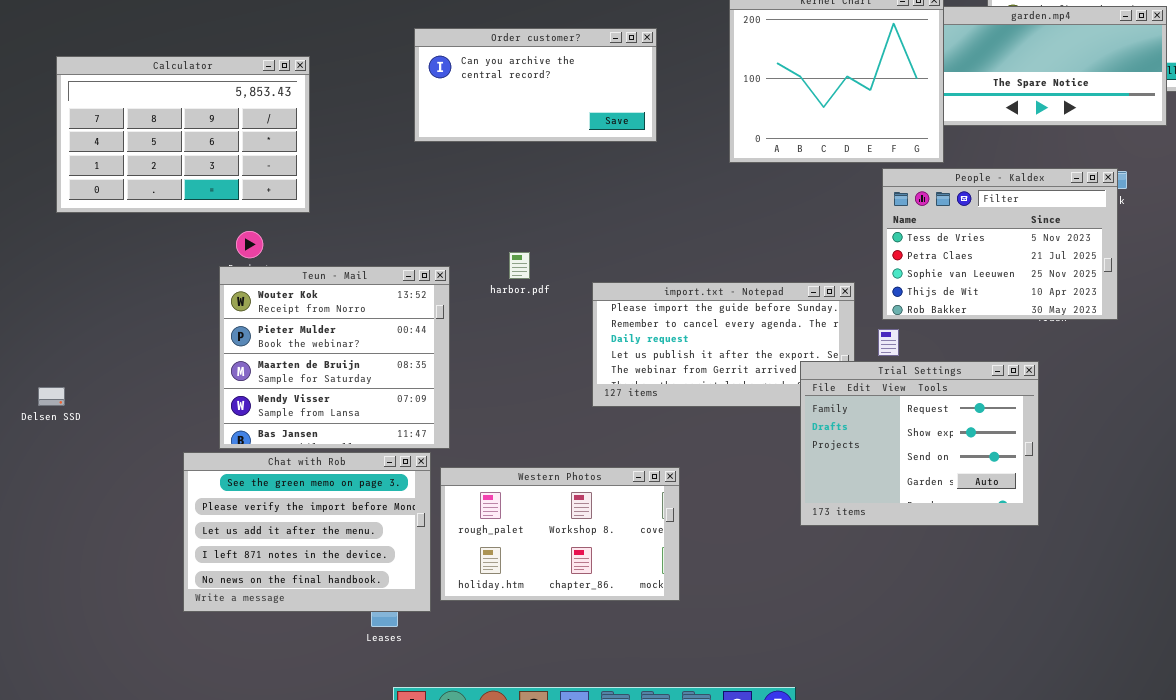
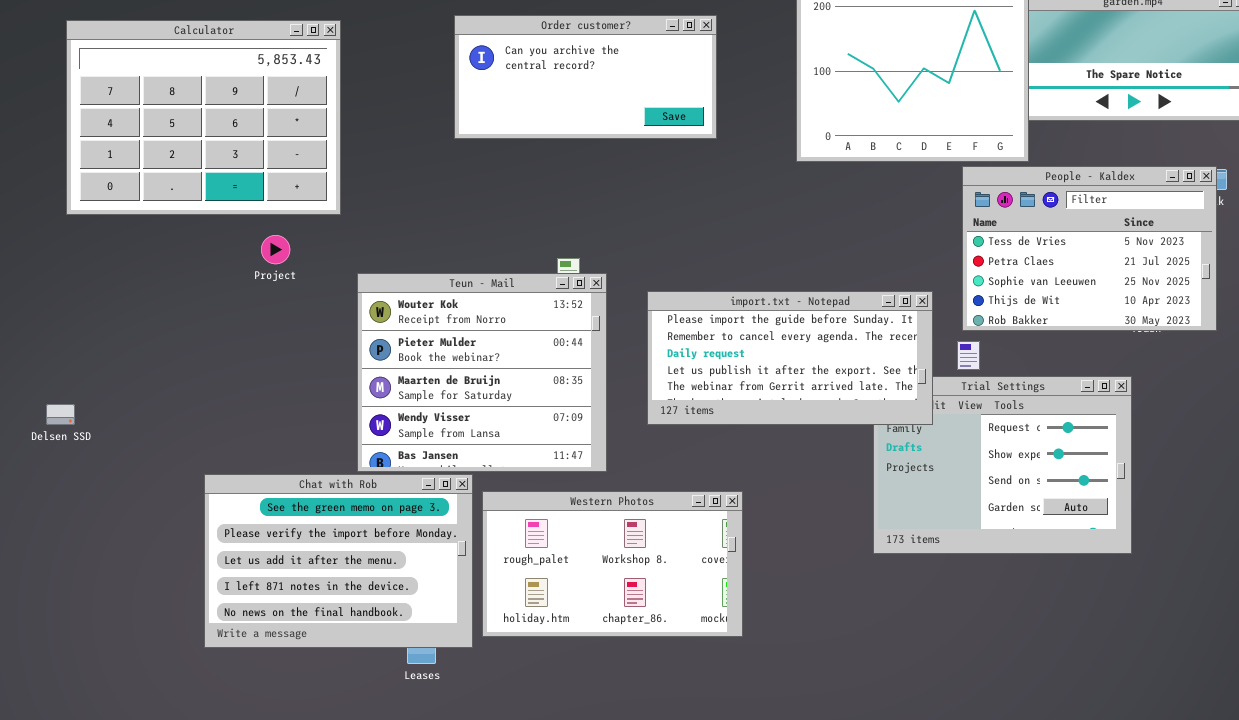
Calculator: [56,56,310,213] -> [66,20,341,215], resized
Teun - Mail: [219,266,450,449] -> [357,273,607,472], moved
import.txt - Notepad: [592,282,855,407] -> [647,291,933,425], raised

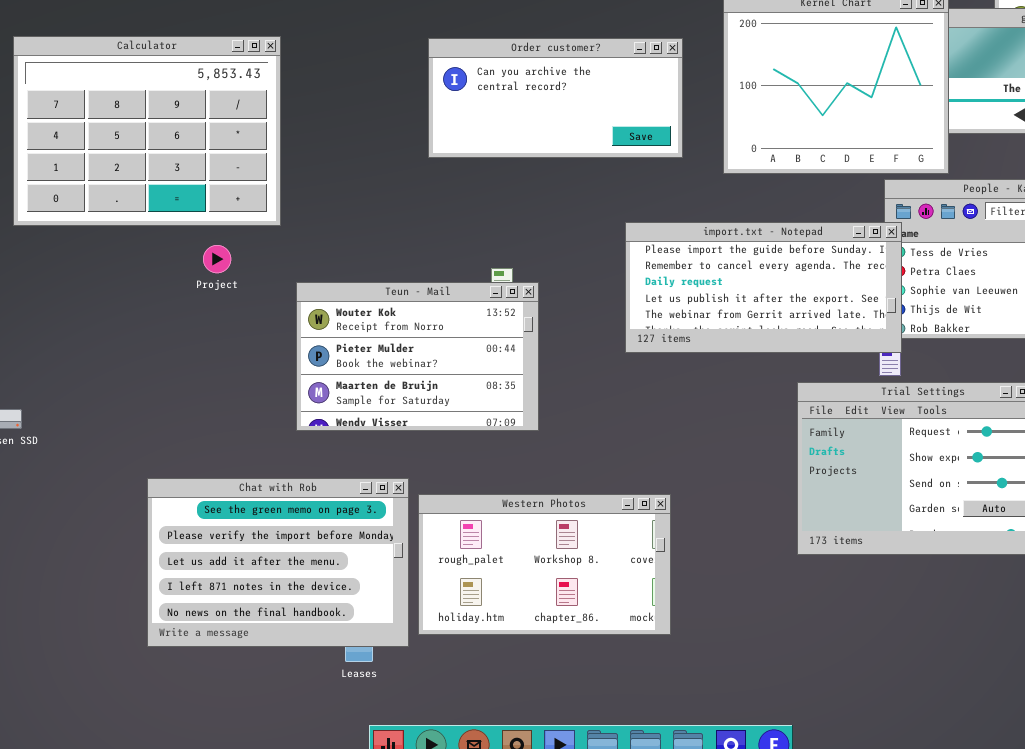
Order customer?: [454,15,717,139] -> [428,38,683,158], moved
Teun - Mail: [357,273,607,472] -> [296,282,539,431], resized
import.txt - Notepad: [647,291,933,425] -> [625,222,902,353], moved

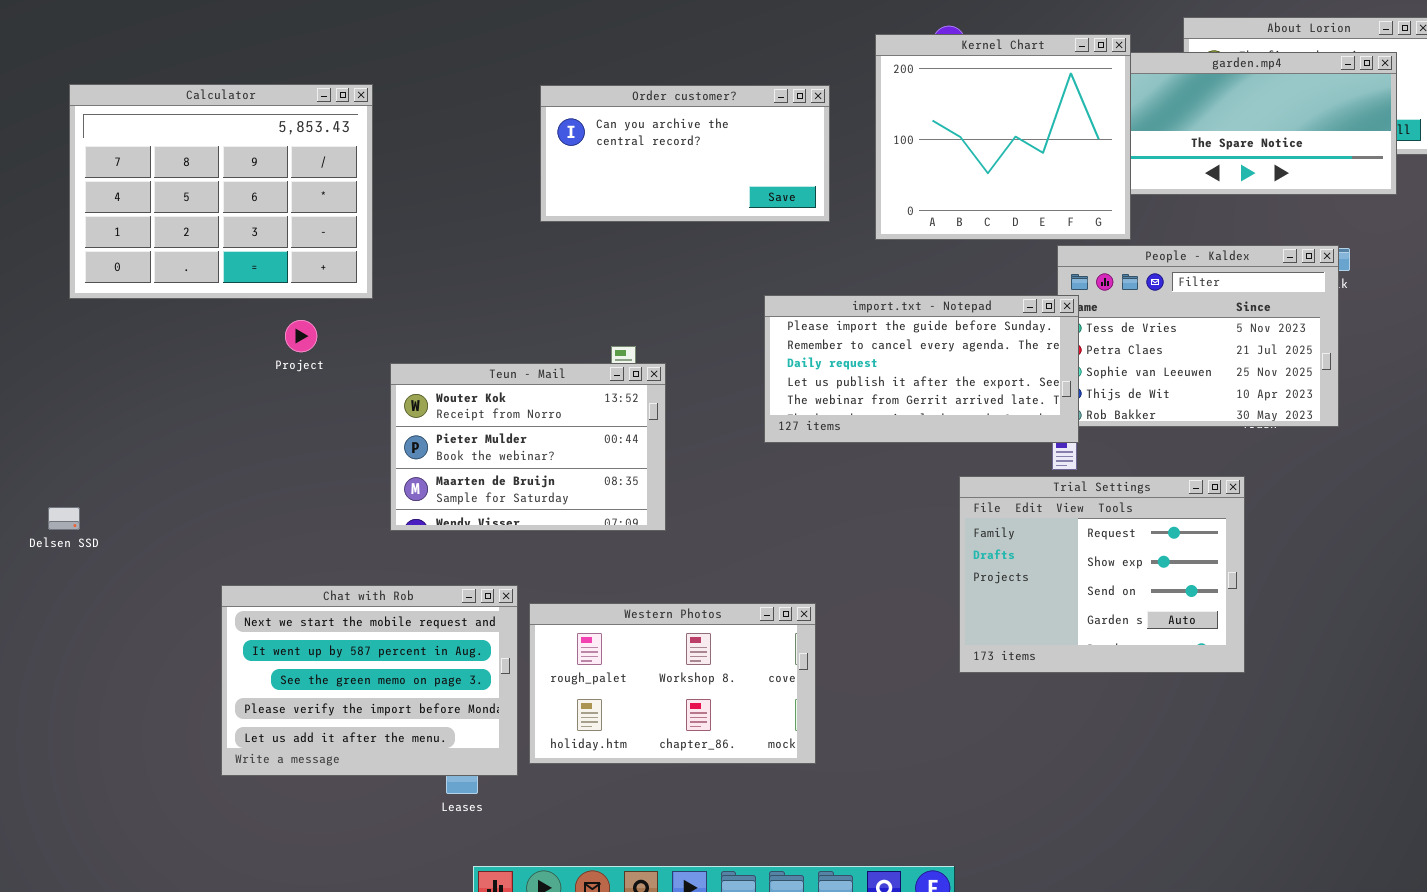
Chat with Rob: [147,478,409,647] -> [221,585,518,776], scrolled up 2 rows

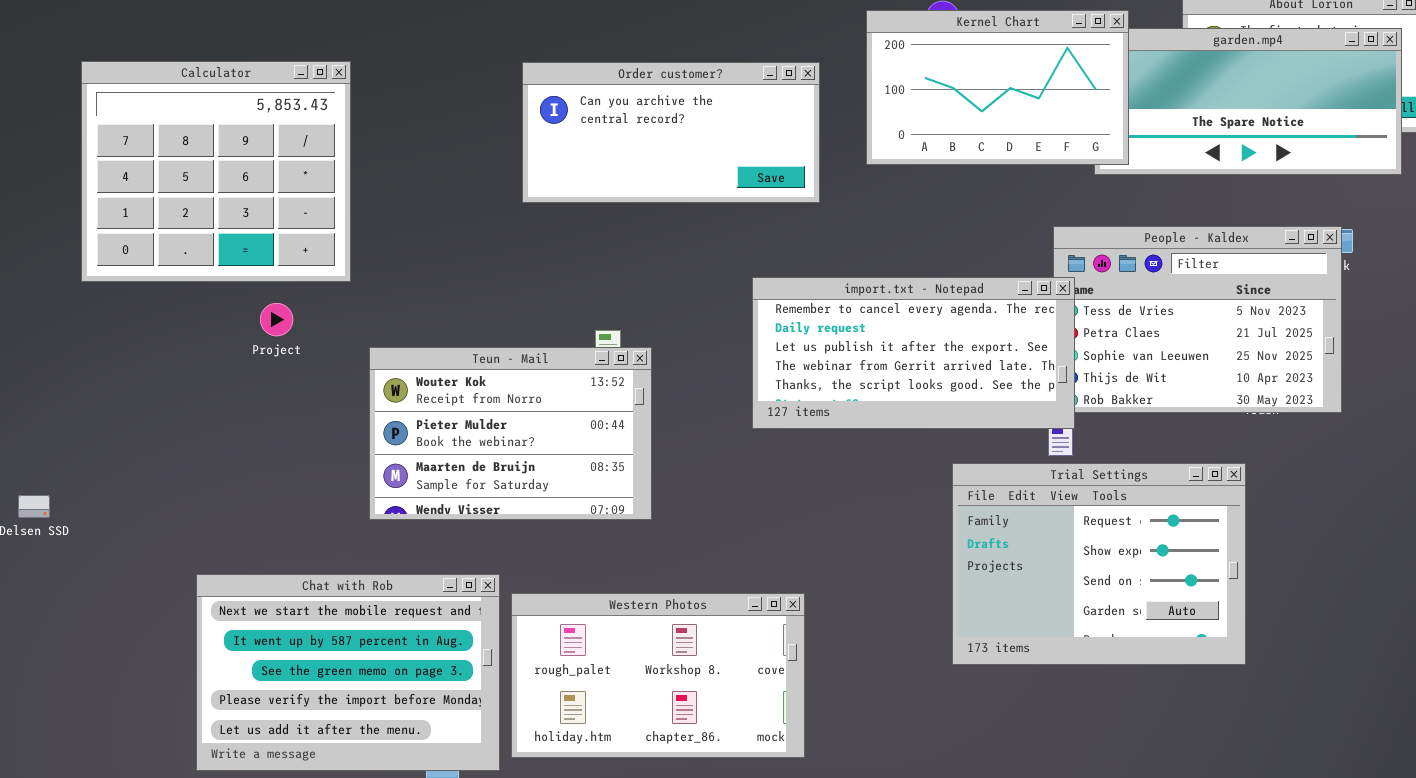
Kernel Chart: [875,34,1131,240] -> [866,10,1129,165], resized
Calculator: [69,84,373,299] -> [81,61,351,282], resized
import.txt - Notepad: [764,295,1079,443] -> [752,277,1075,429], scrolled down 1 row

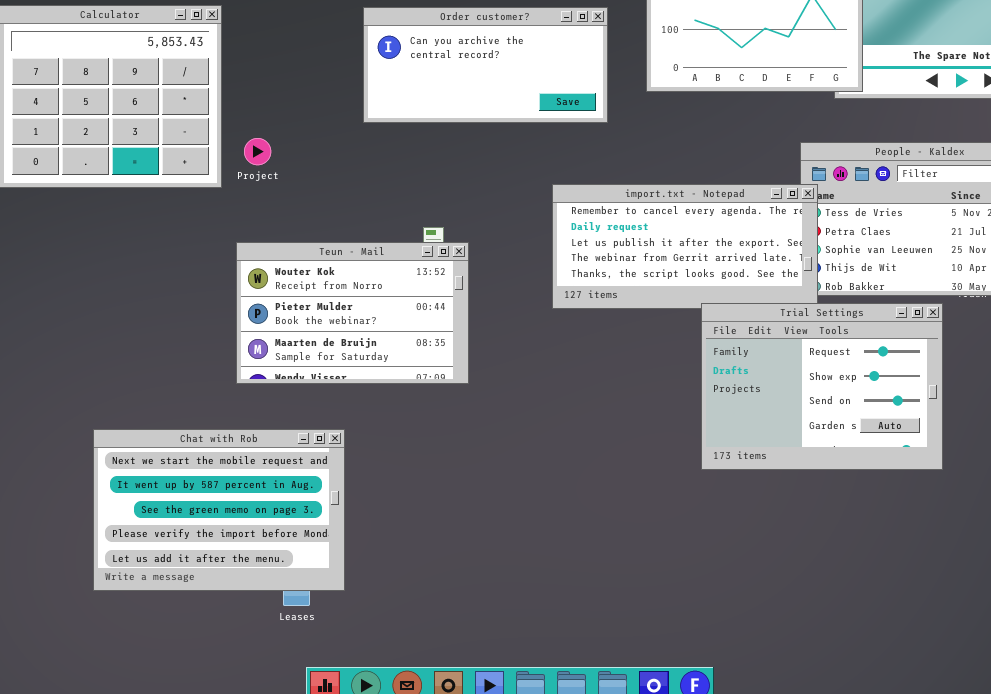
Project: [260,303,293,336] -> [244,138,271,165], moved
Trial Settings: [952,463,1246,665] -> [701,303,943,470], moved
Western Photos: [511,593,805,758] -> none, closed

